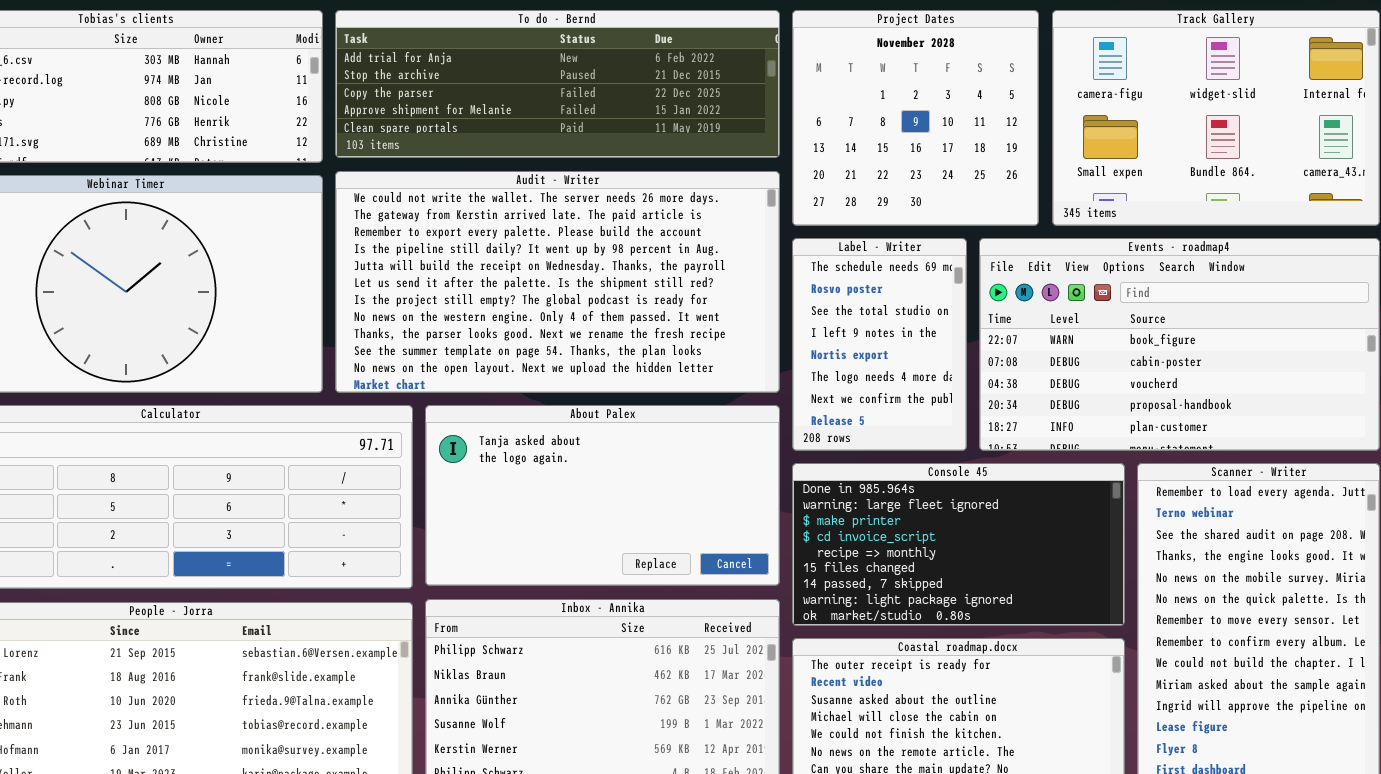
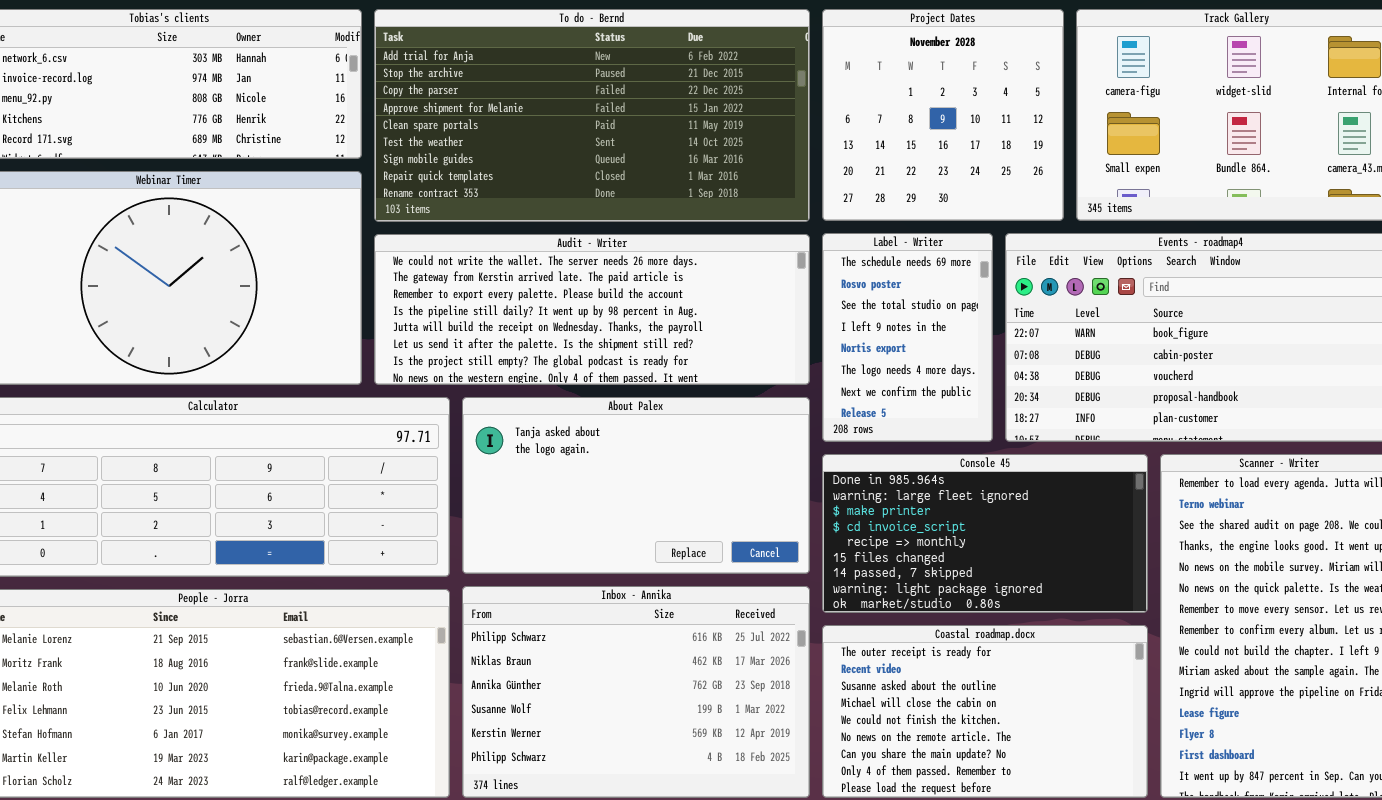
To do - Bernd: [335,10,780,158] -> [374,9,810,222], resized
Audit - Writer: [335,171,780,393] -> [374,234,810,385], resized

